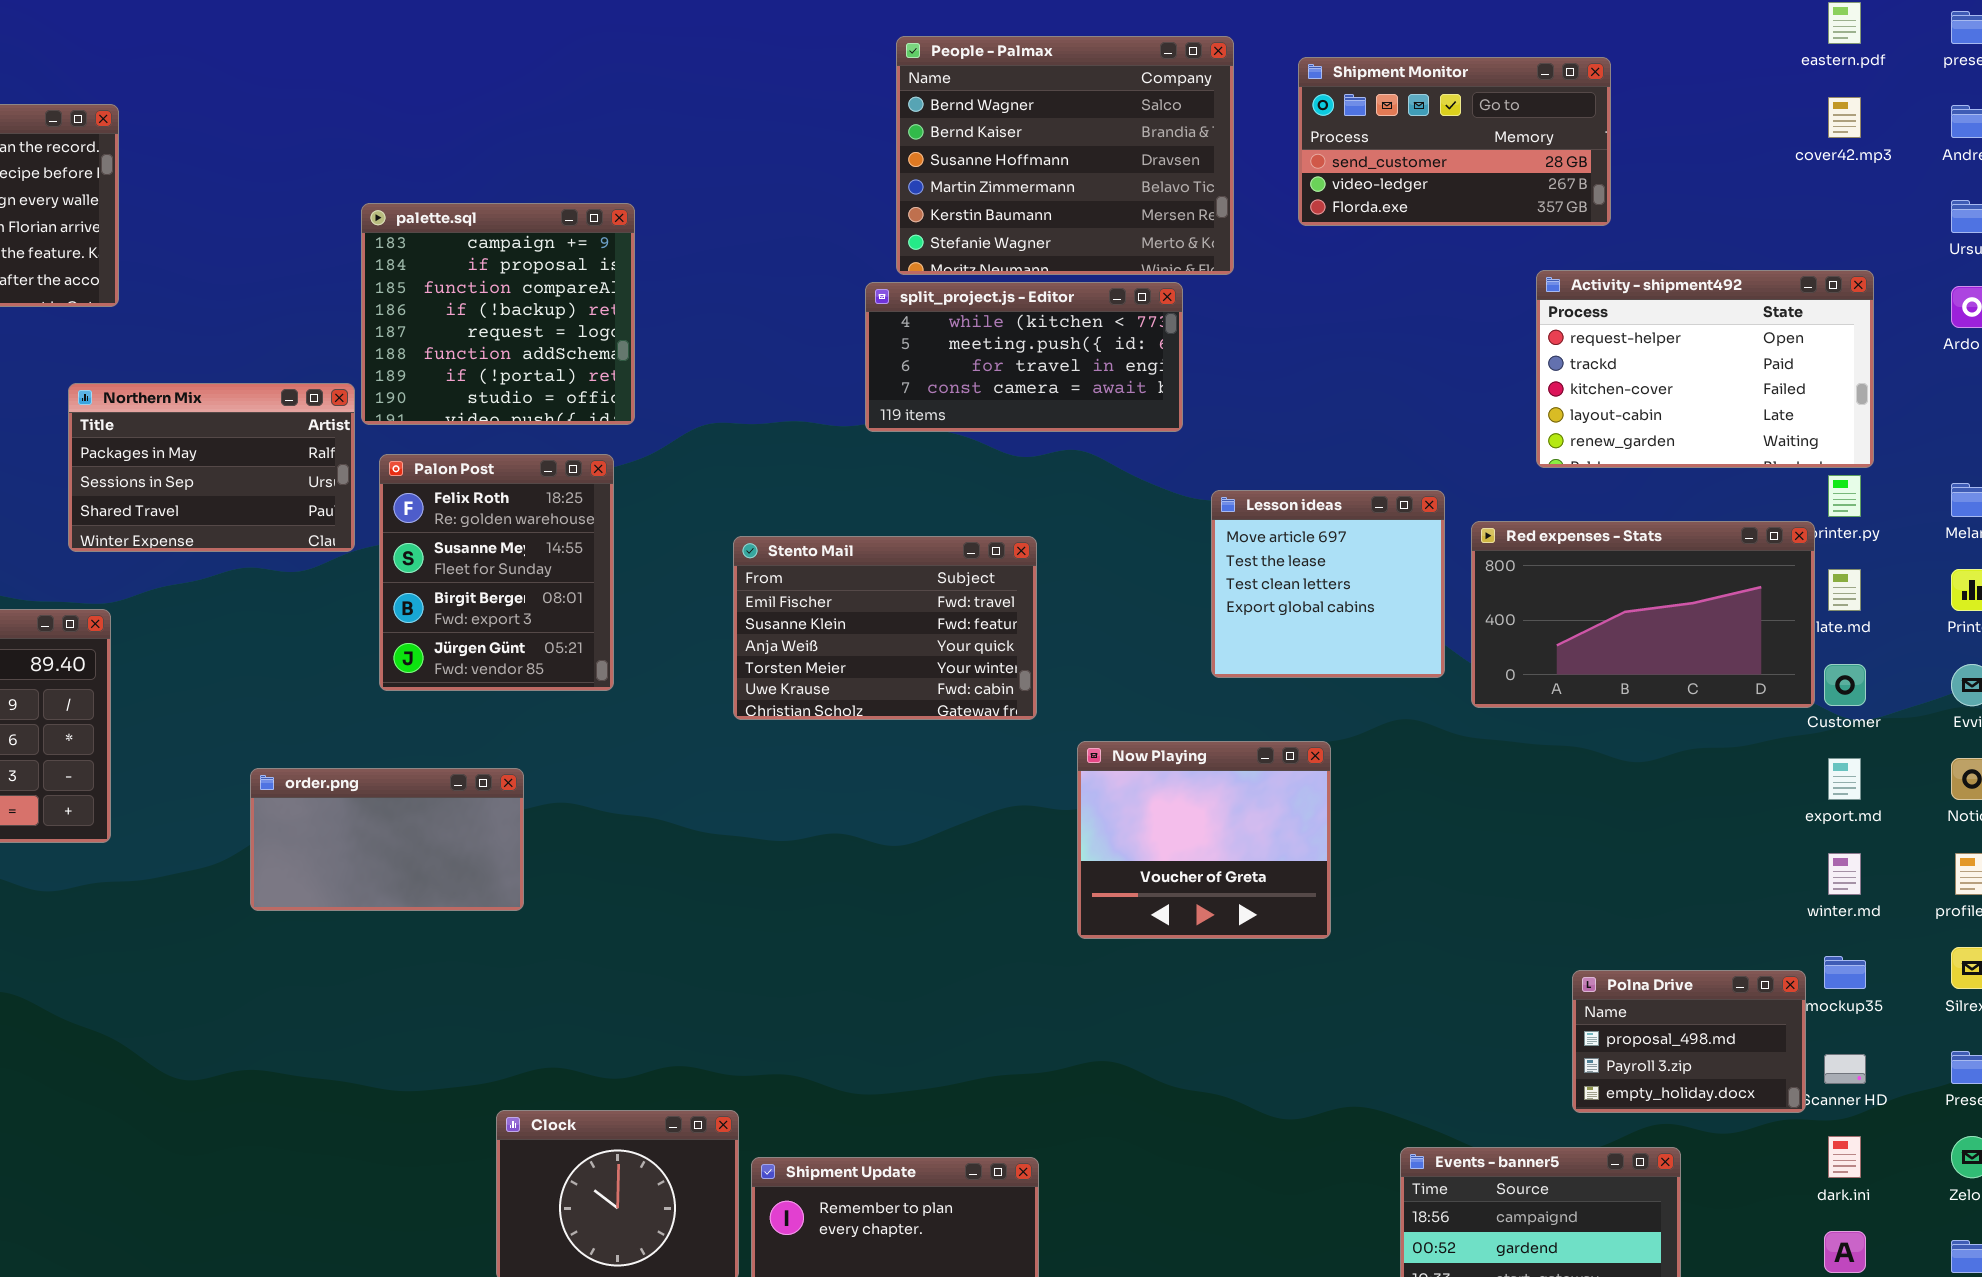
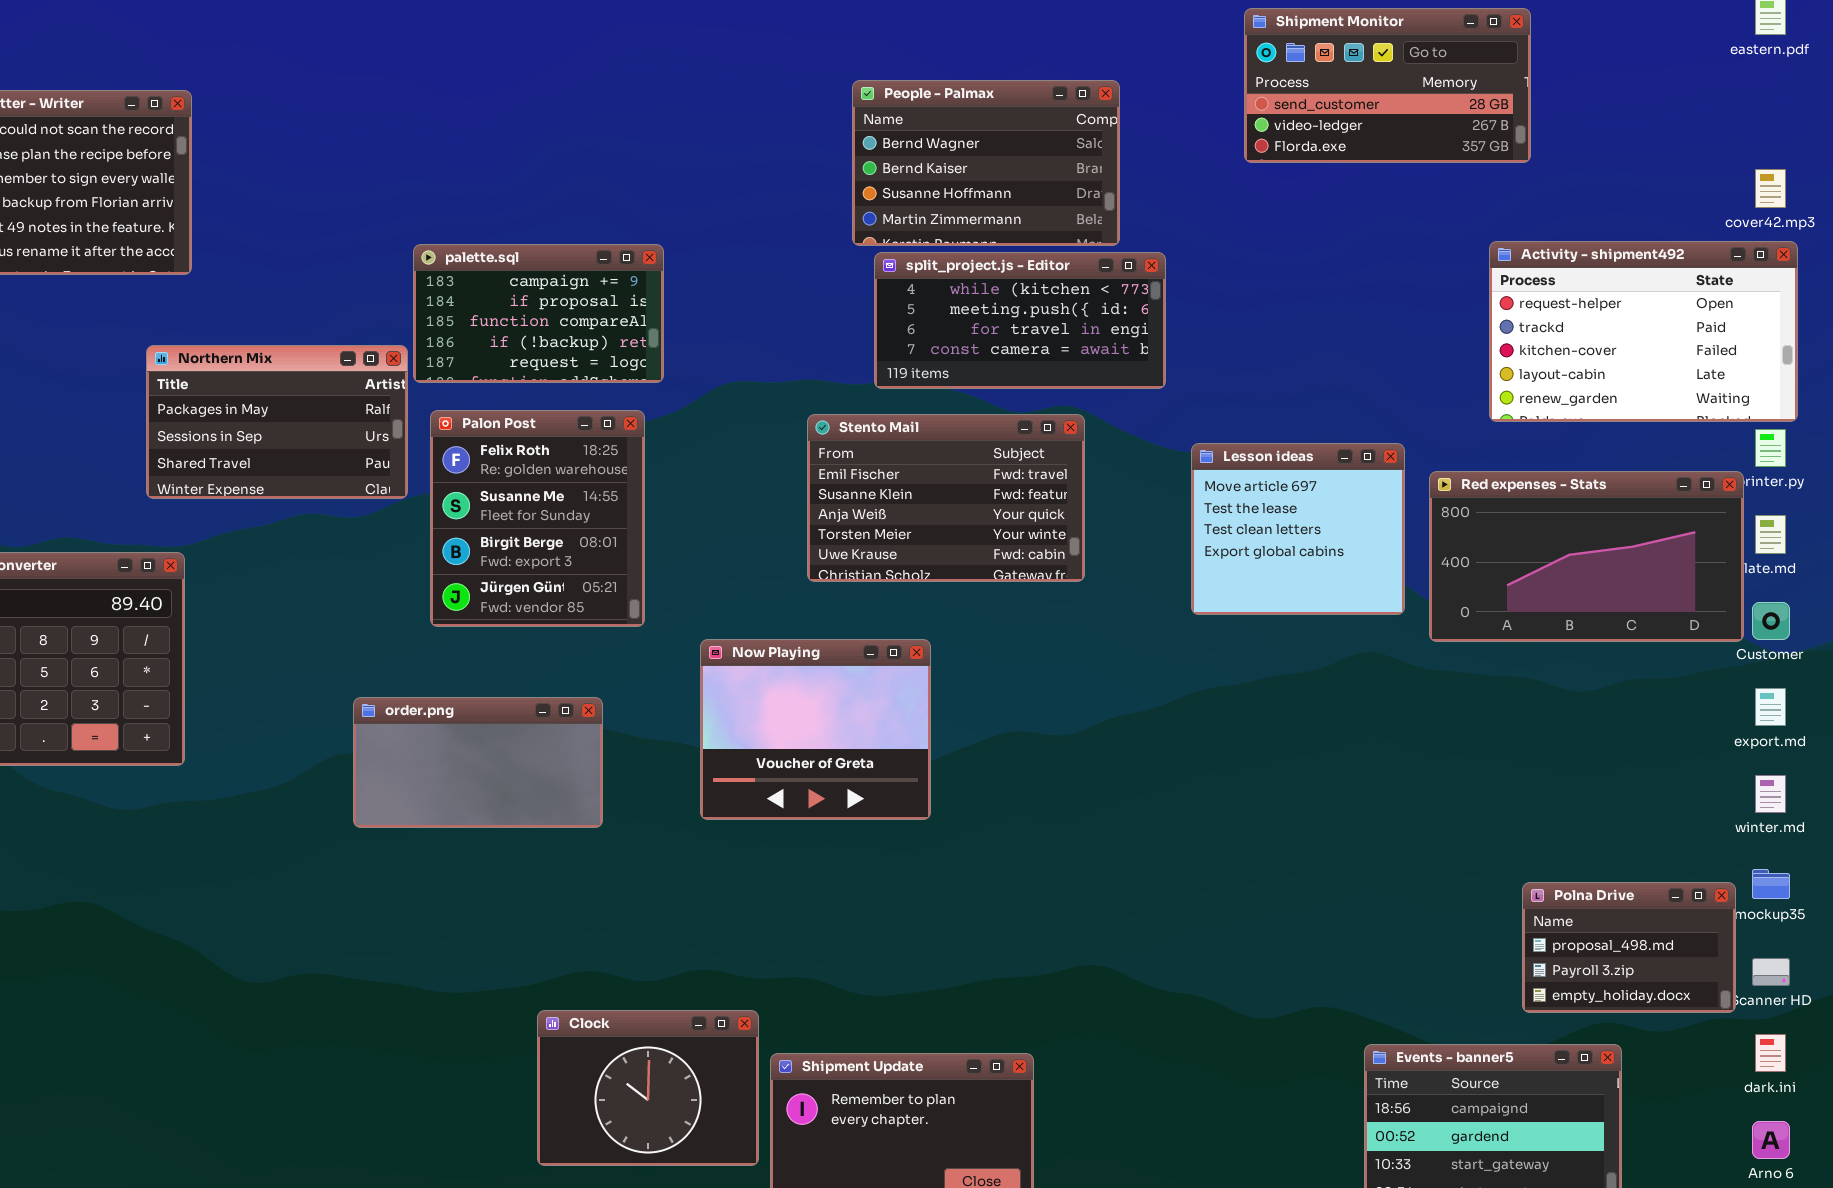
People - Palmax: [896,36,1234,275] -> [852,80,1120,246], moved, resized
Shipment Monitor: [1298,57,1611,226] -> [1244,8,1531,163], moved
cover42.mp3: [1828,97,1861,138] -> [1755,169,1786,208], moved
palette.sql: [361,203,635,425] -> [413,244,664,383], resized
Stento Mail: [733,536,1037,720] -> [807,414,1085,582], moved
Now Playing: [1077,741,1331,939] -> [700,639,931,820], moved
order.png: [250,768,524,911] -> [353,697,603,828], moved

